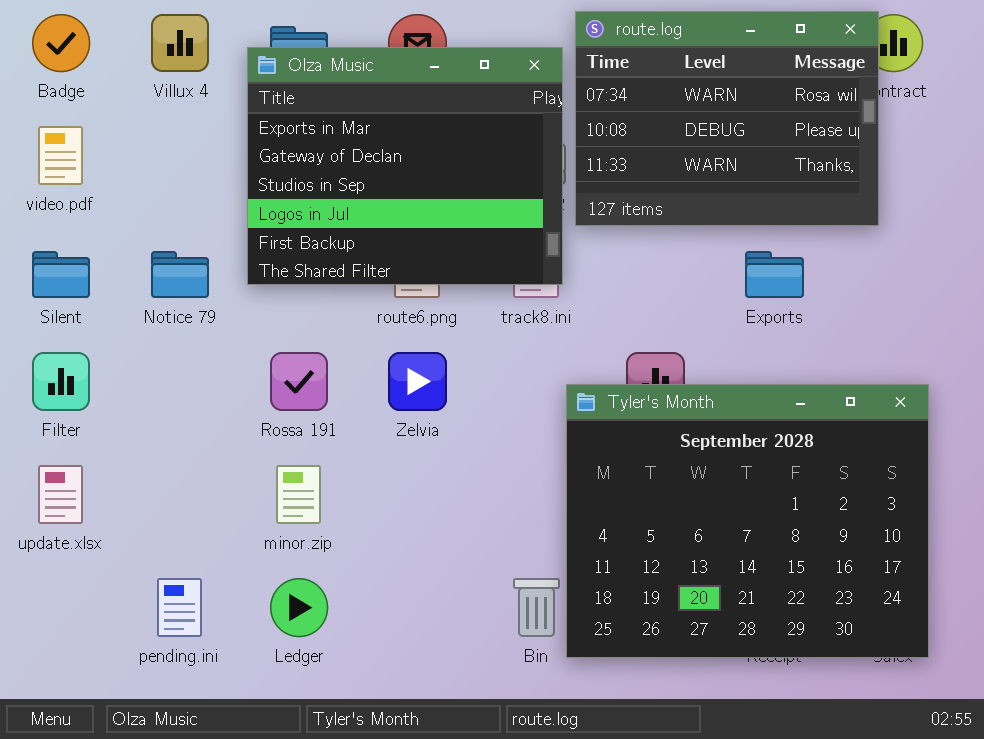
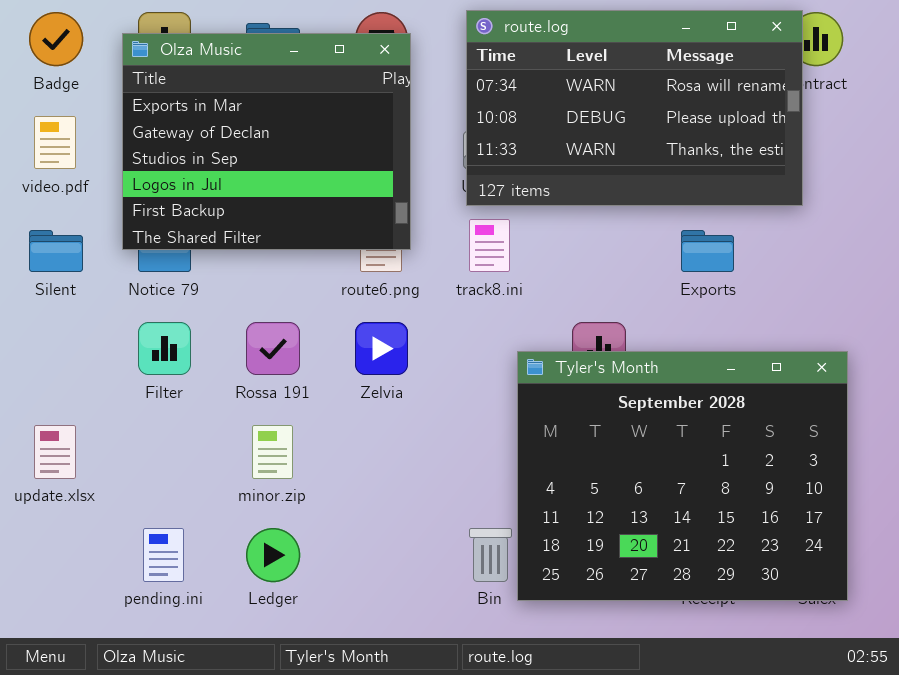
route.log: [575,11,879,226] -> [466,10,803,206], resized
Olza Music: [247,47,563,285] -> [122,33,411,250], moved
Filter: [32,352,90,411] -> [138,322,191,375], moved

